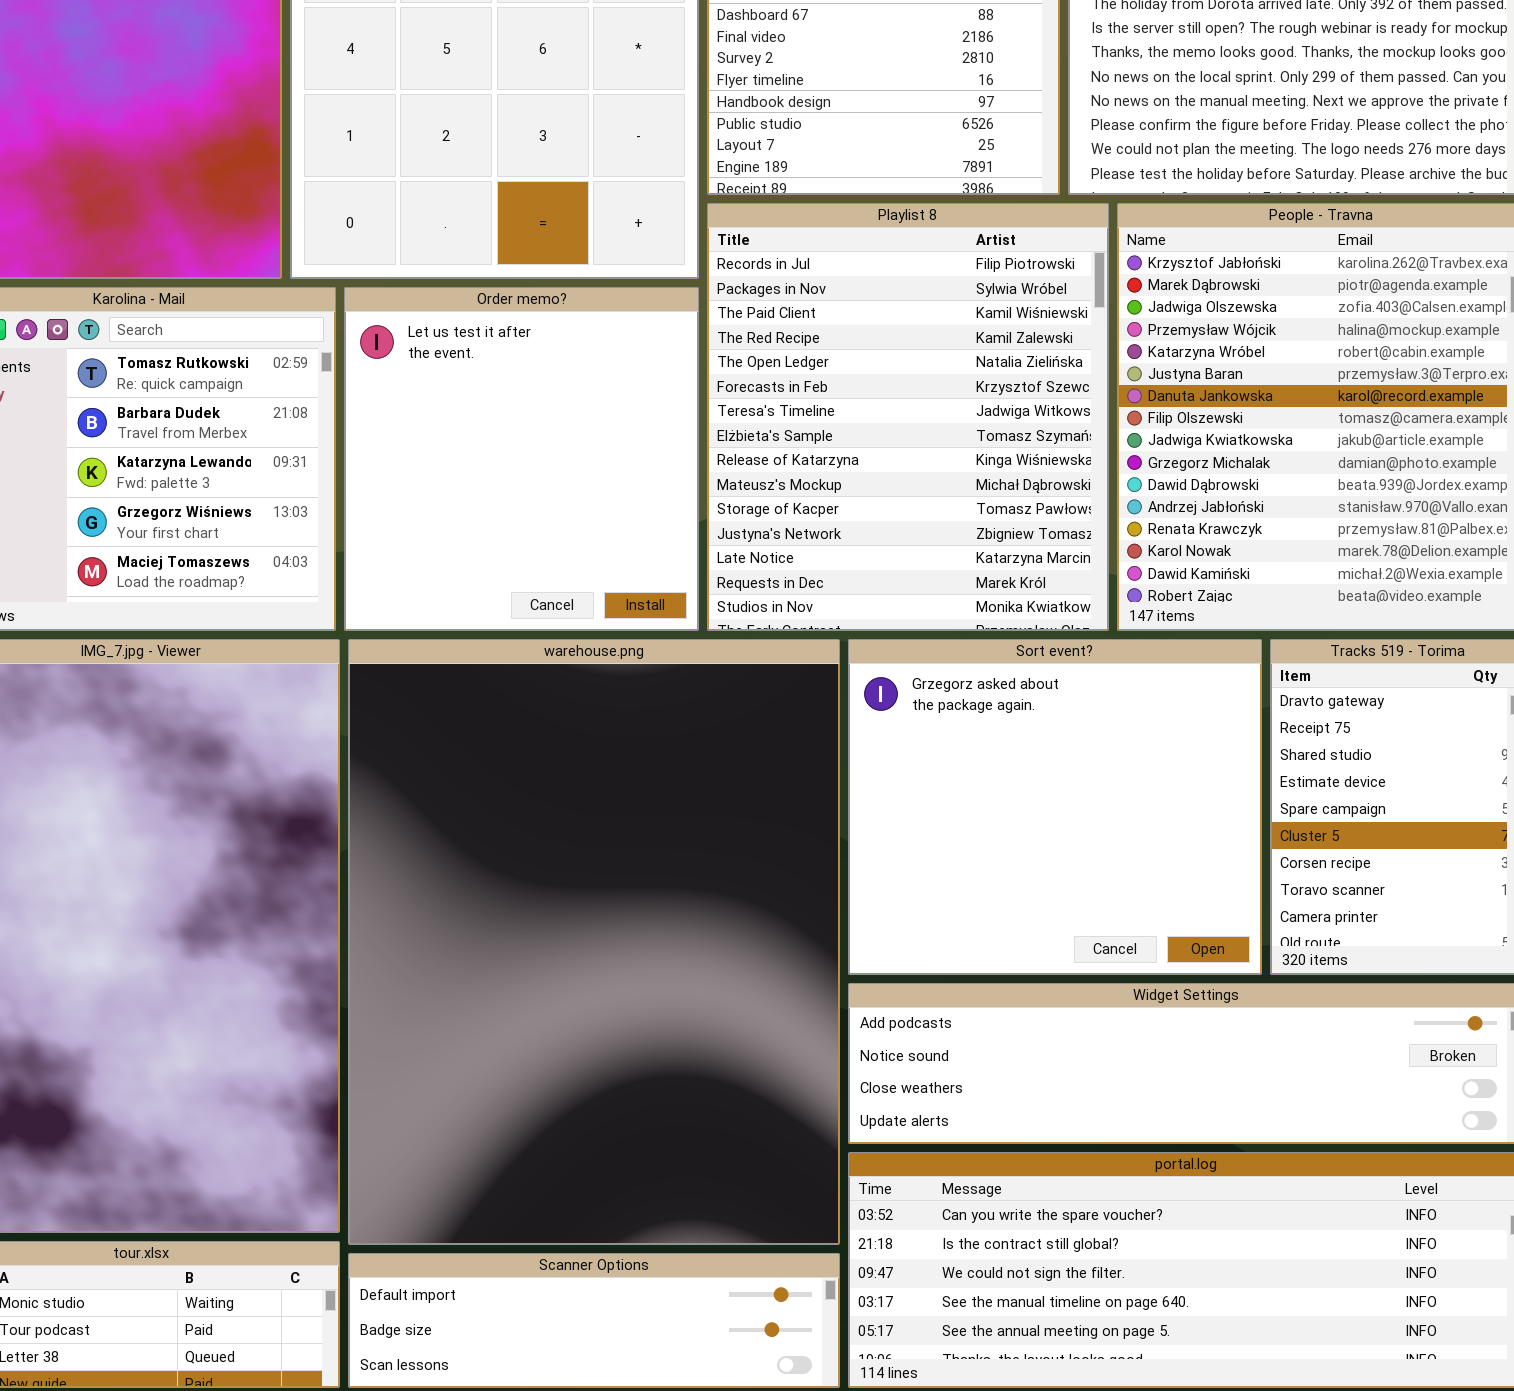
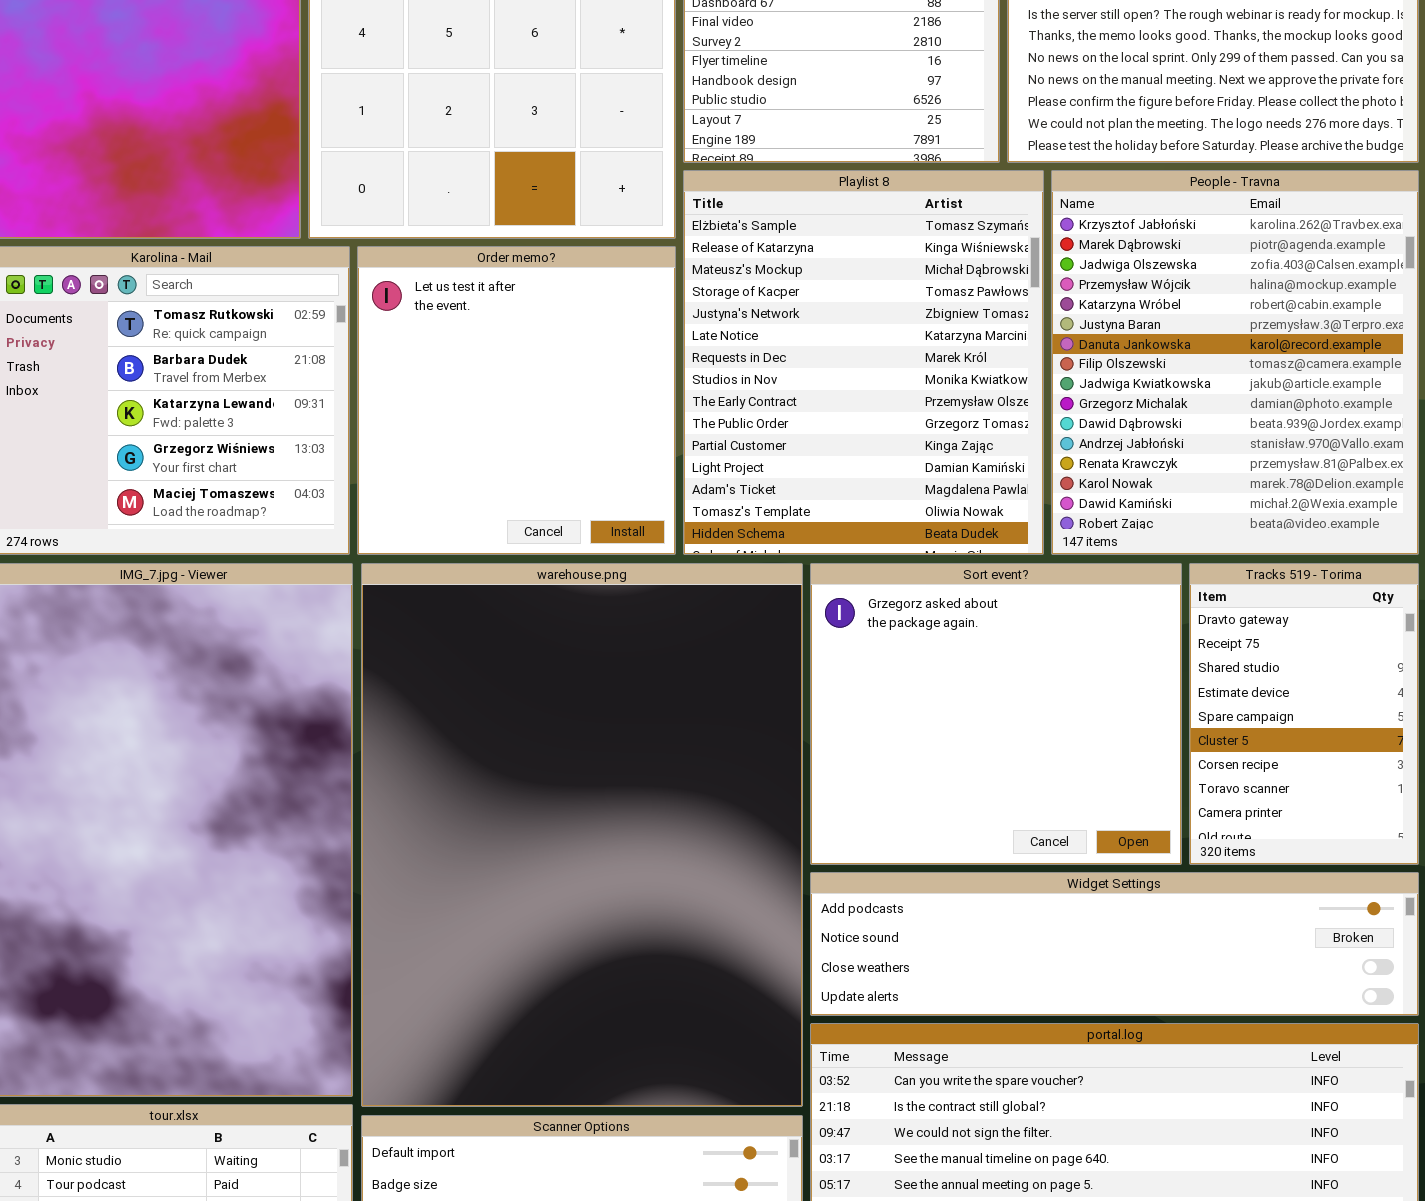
Playlist 8: [707,203,1109,631] -> [683,170,1044,555], scrolled down 7 rows

